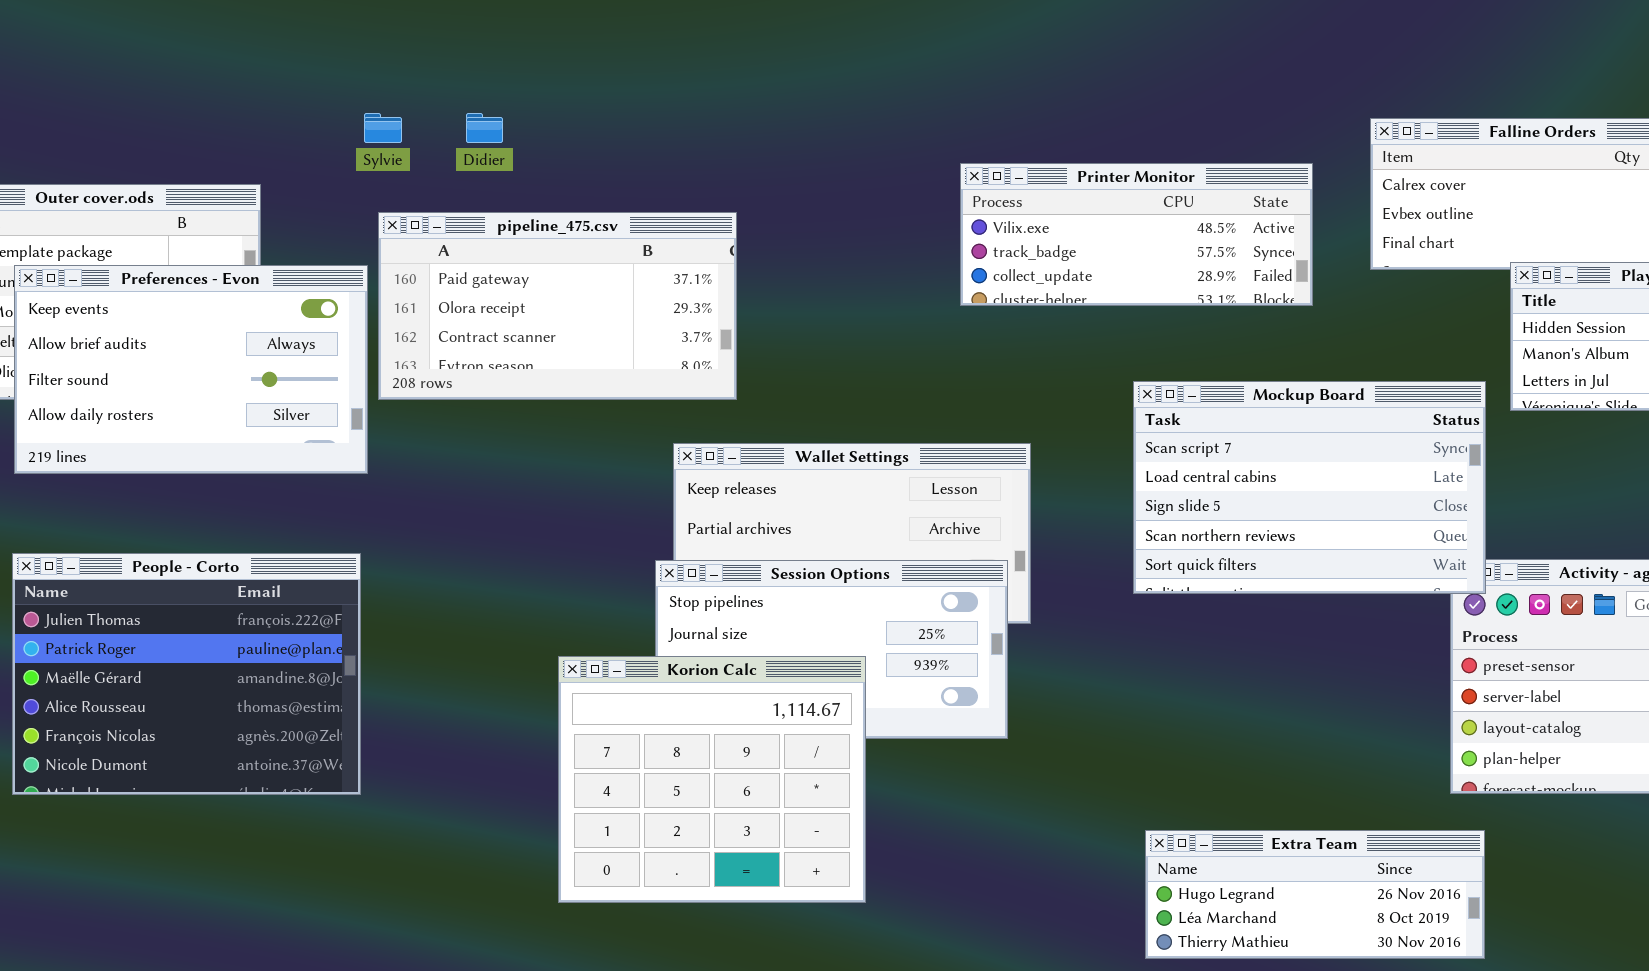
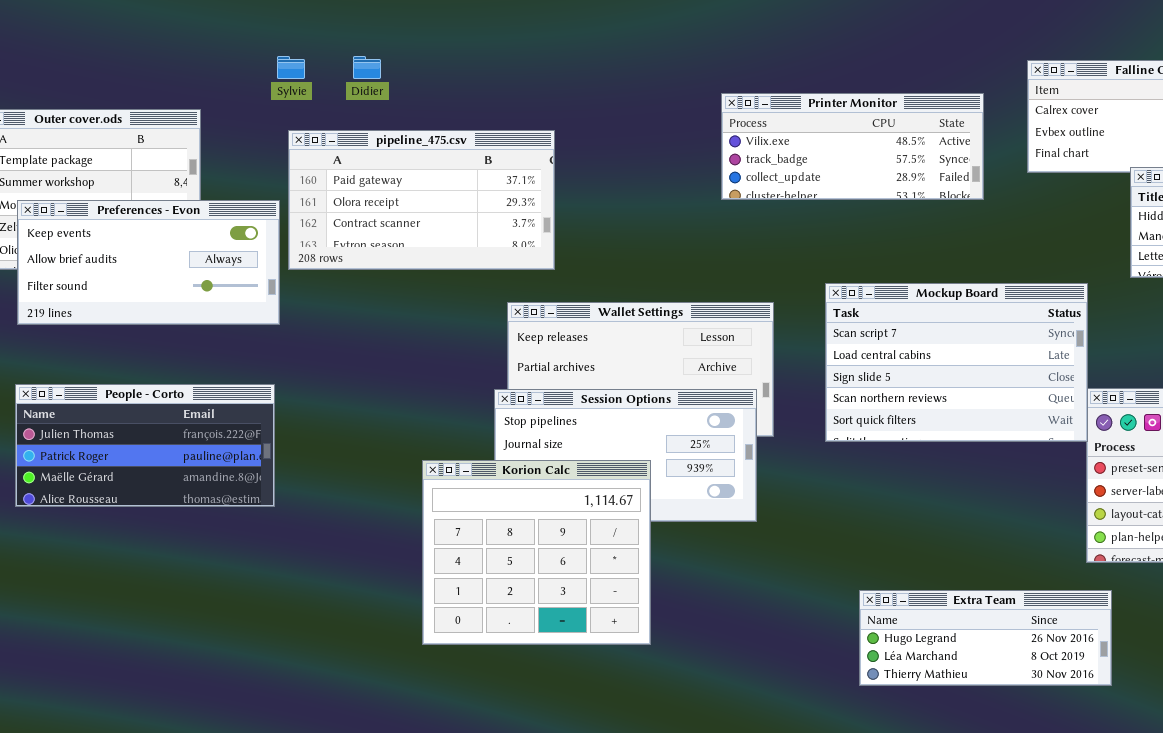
Preferences - Evon: [14,265,368,474] -> [17,200,280,325], resized
Mockup Board: [1133,381,1486,594] -> [825,283,1088,442], moved
People - Corto: [12,553,361,795] -> [15,384,275,507], resized

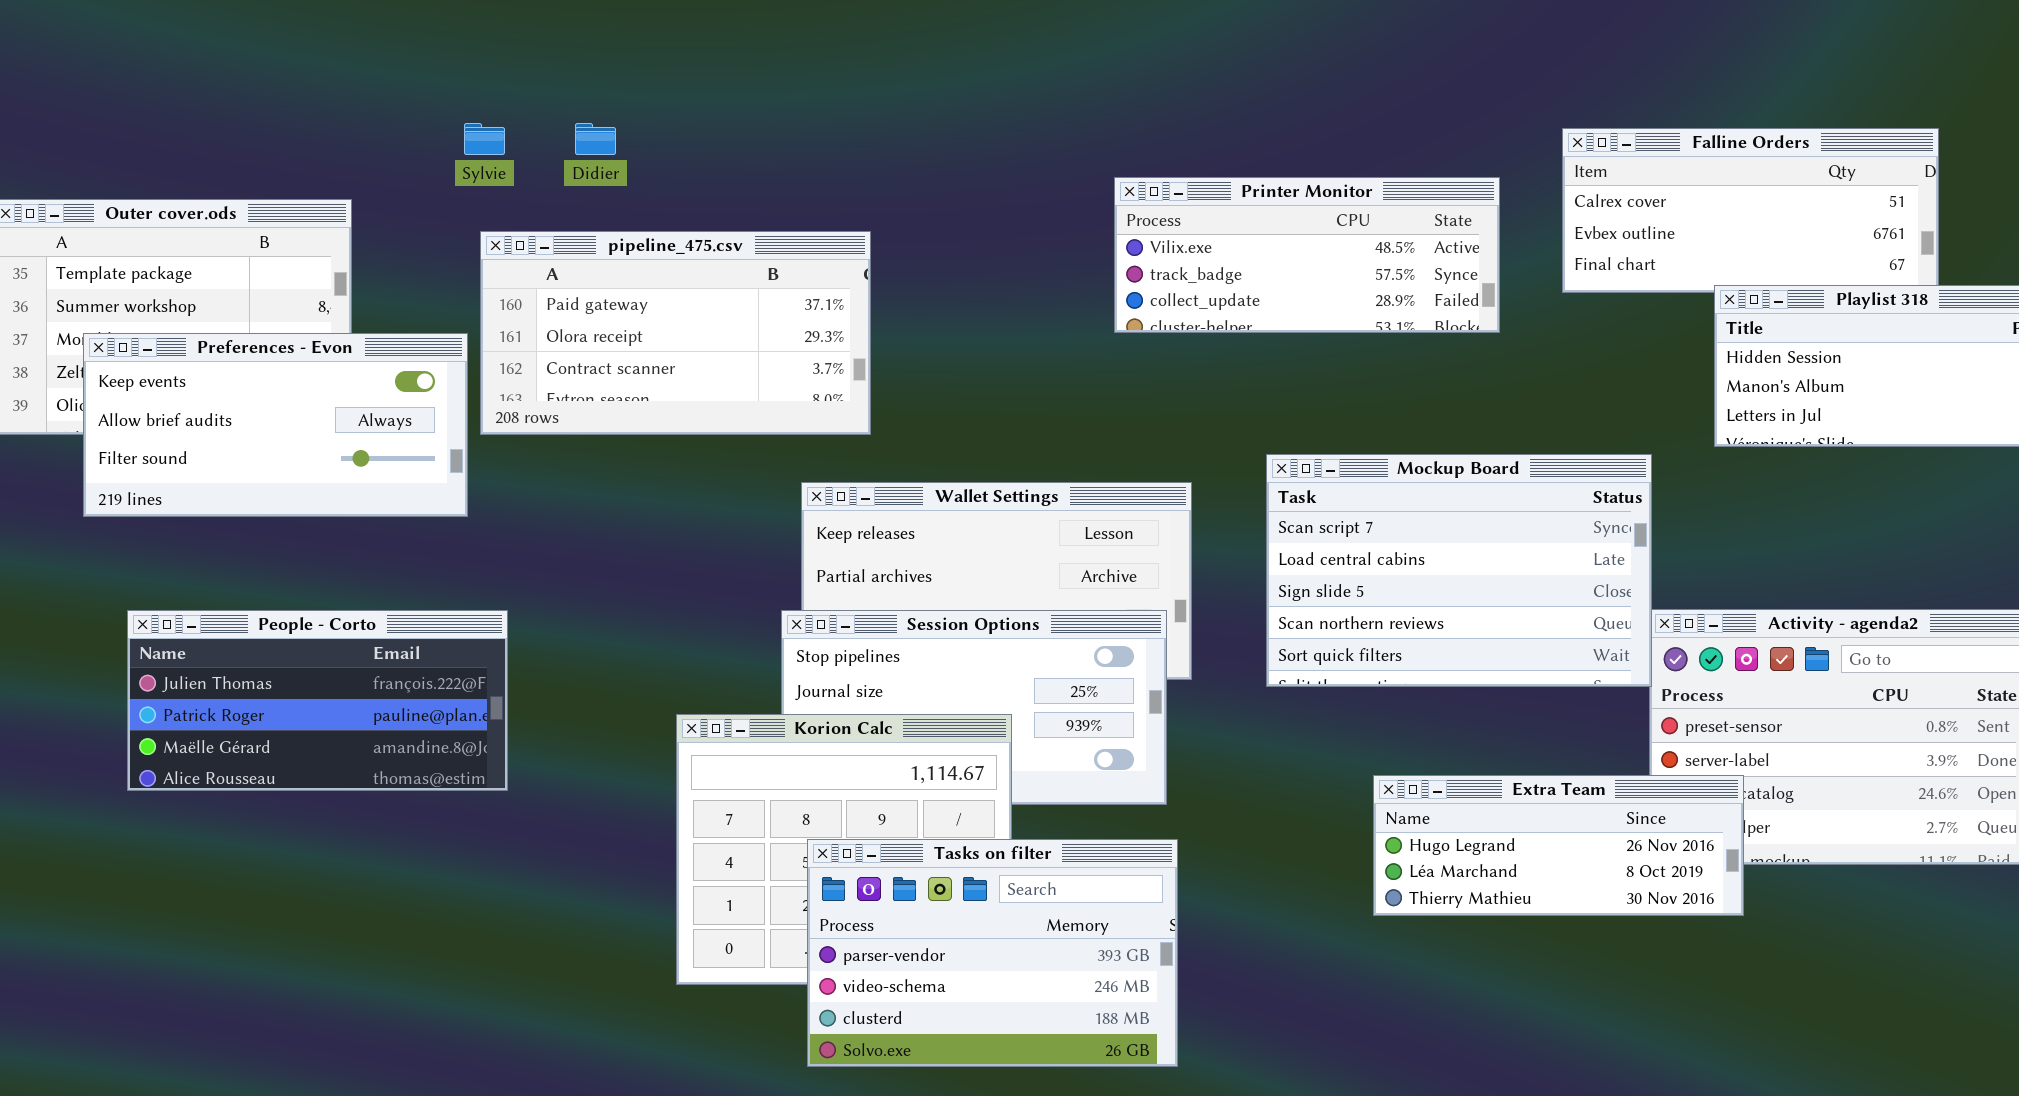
People - Corto: [15,384,275,507] -> [127,610,508,791], moved
Tasks on filter: none -> [807,839,1178,1067], opened
Extra Team: [859,590,1112,686] -> [1373,775,1744,916], moved

